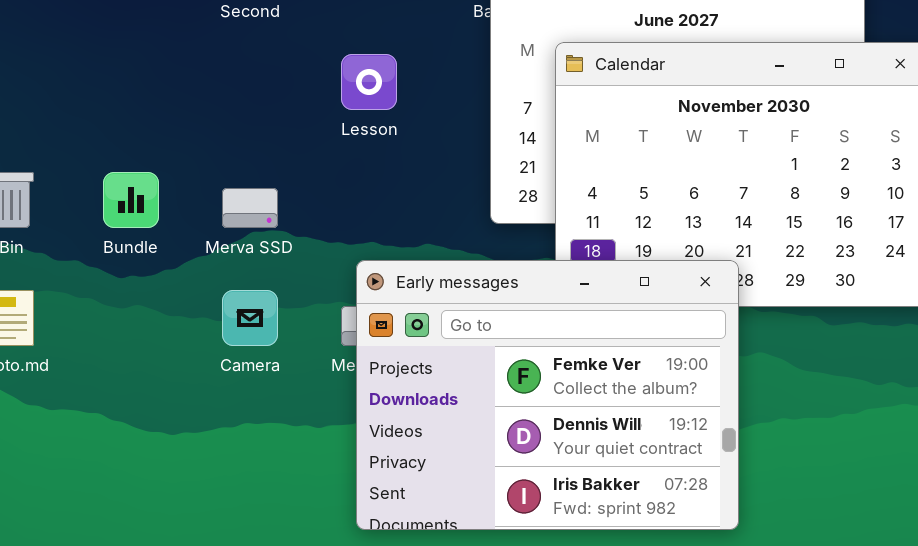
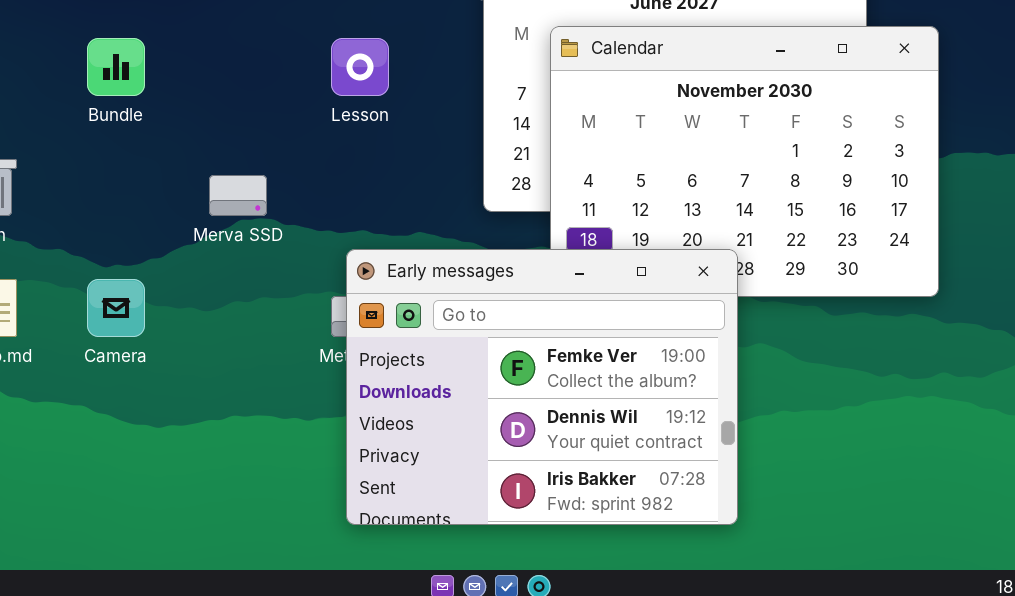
Bundle: [103,172,159,228] -> [87,38,145,96], moved
Camera: [222,290,278,346] -> [87,279,145,337], moved

